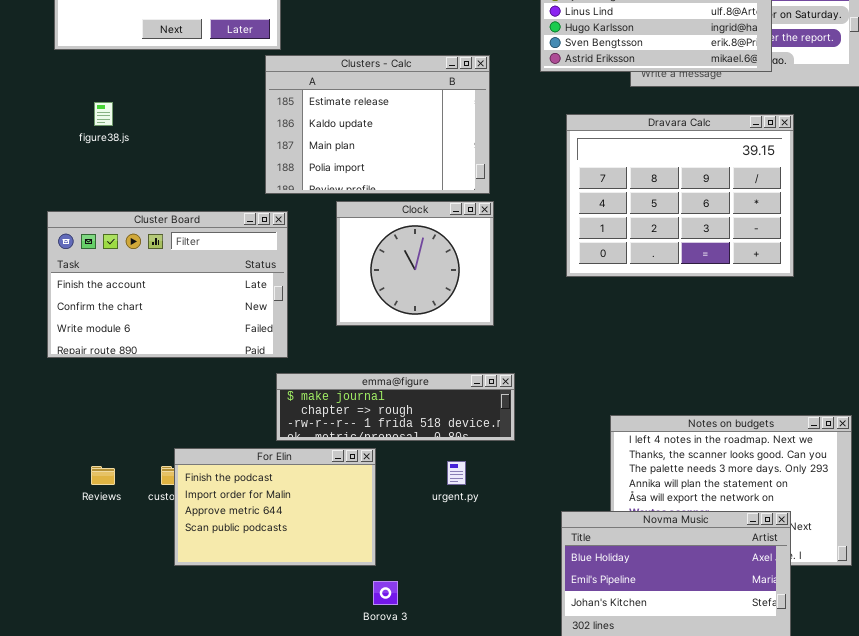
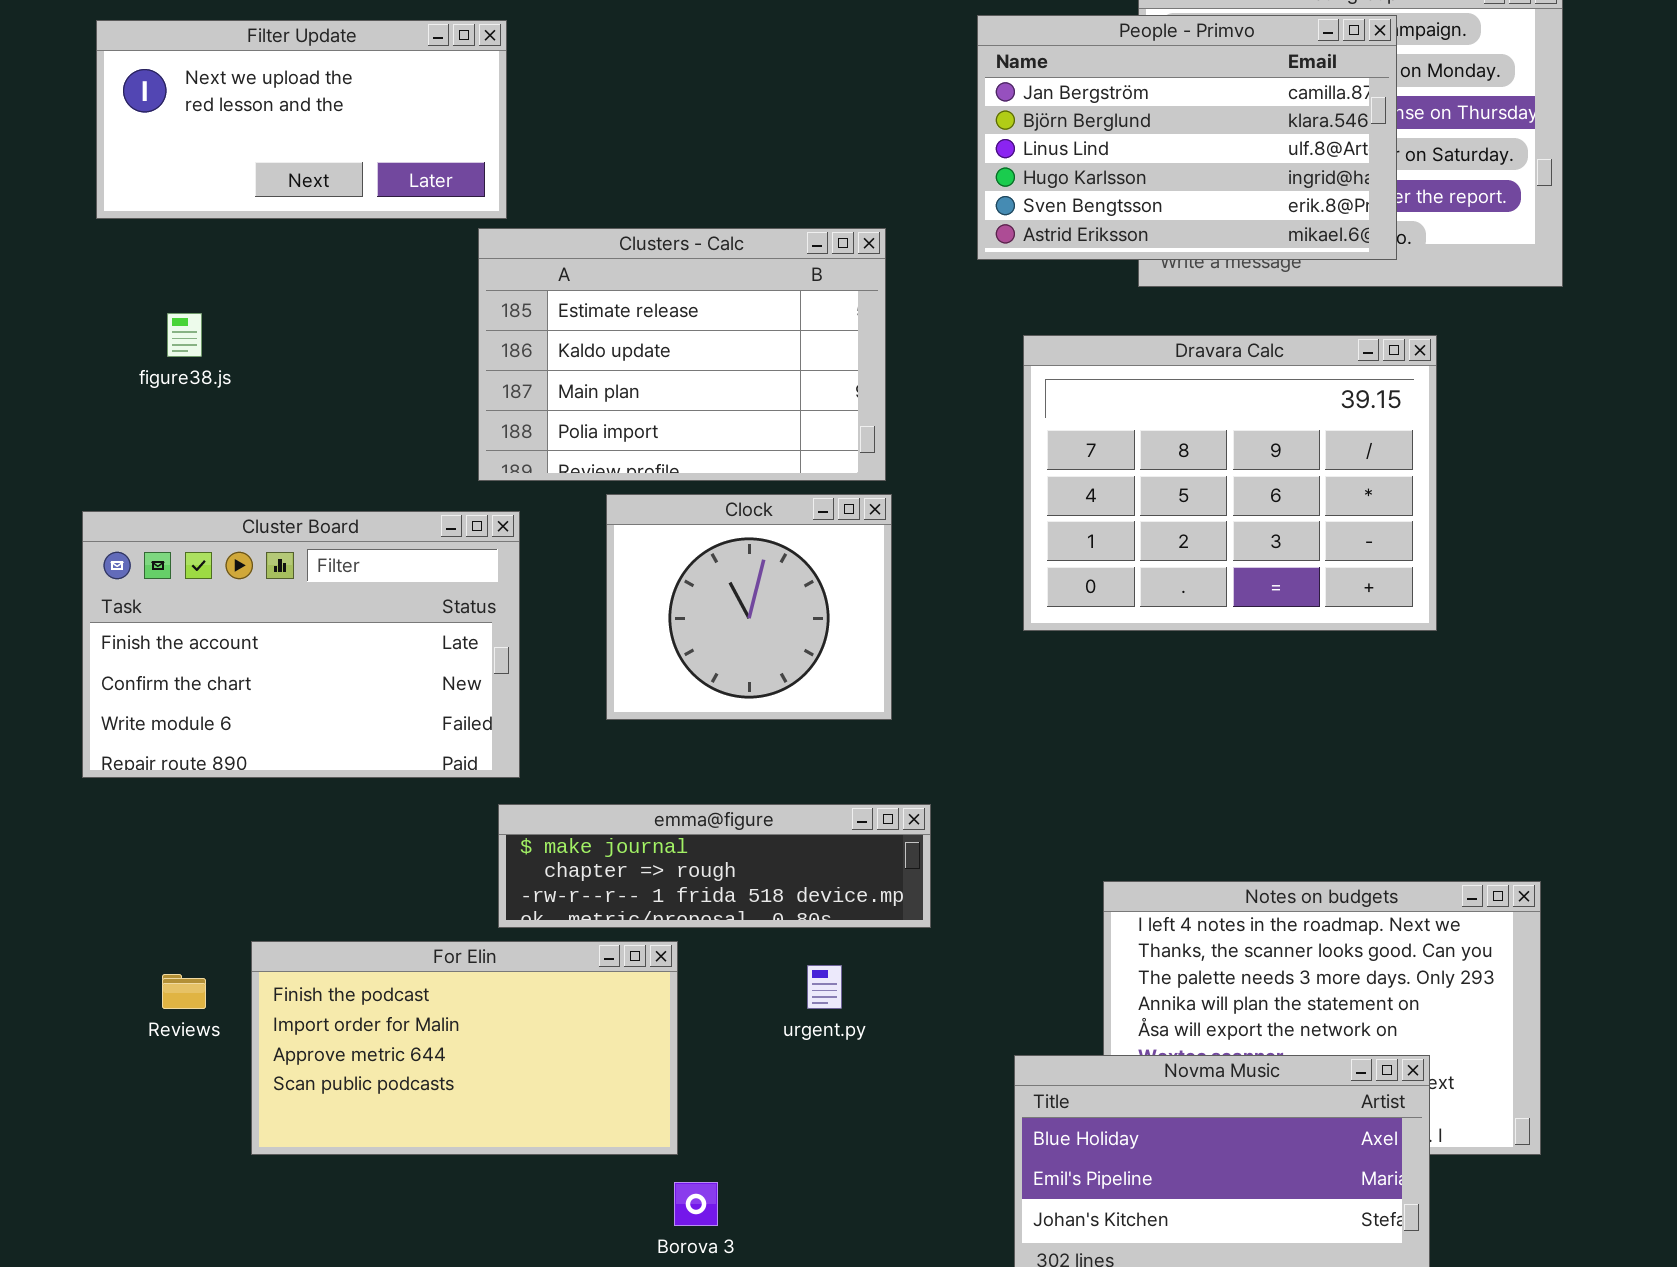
For Elin: [174,448,376,566] -> [251,941,678,1155], resized

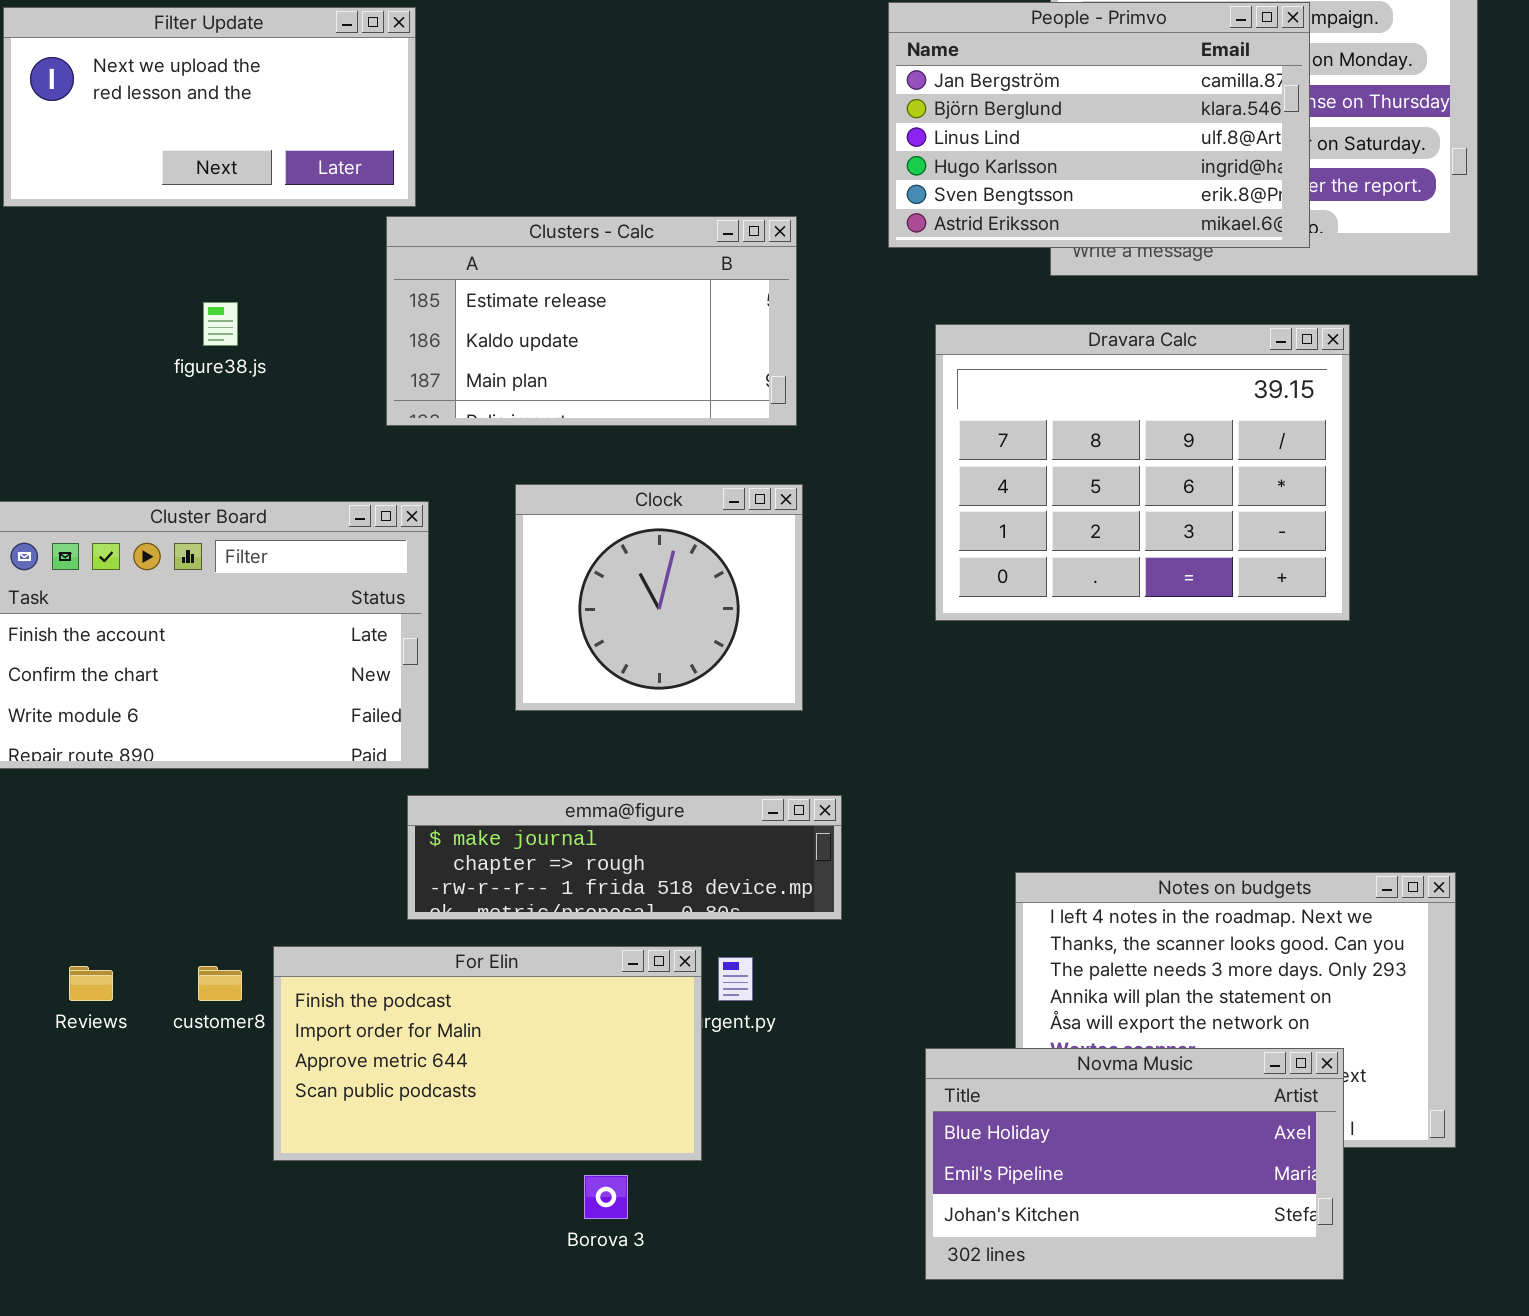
Clusters - Calc: [478,228,886,481] -> [386,216,797,426], resized
figure38.js: [167,313,202,357] -> [203,302,238,346], moved
For Elin: [251,941,678,1155] -> [273,946,702,1161], moved

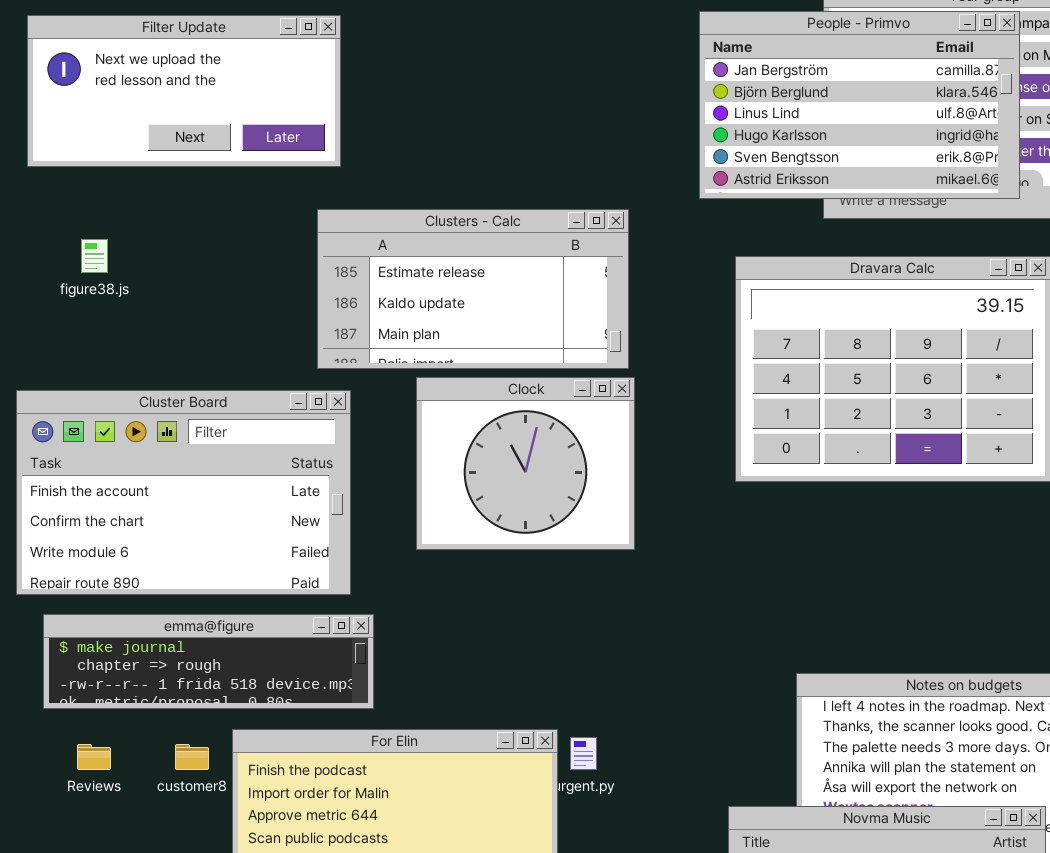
Clusters - Calc: [386,216,797,426] -> [317,209,629,369], moved
figure38.js: [203,302,238,346] -> [81,239,108,273], moved
emma@figure: [407,795,842,920] -> [43,614,374,709], moved

